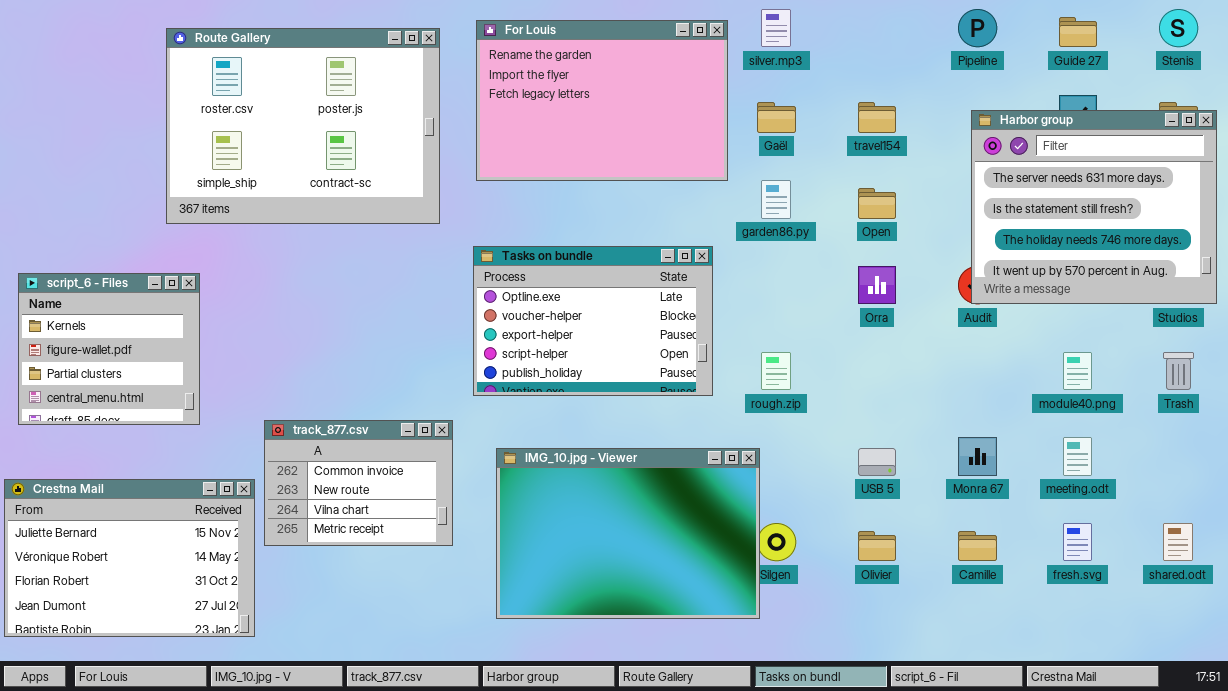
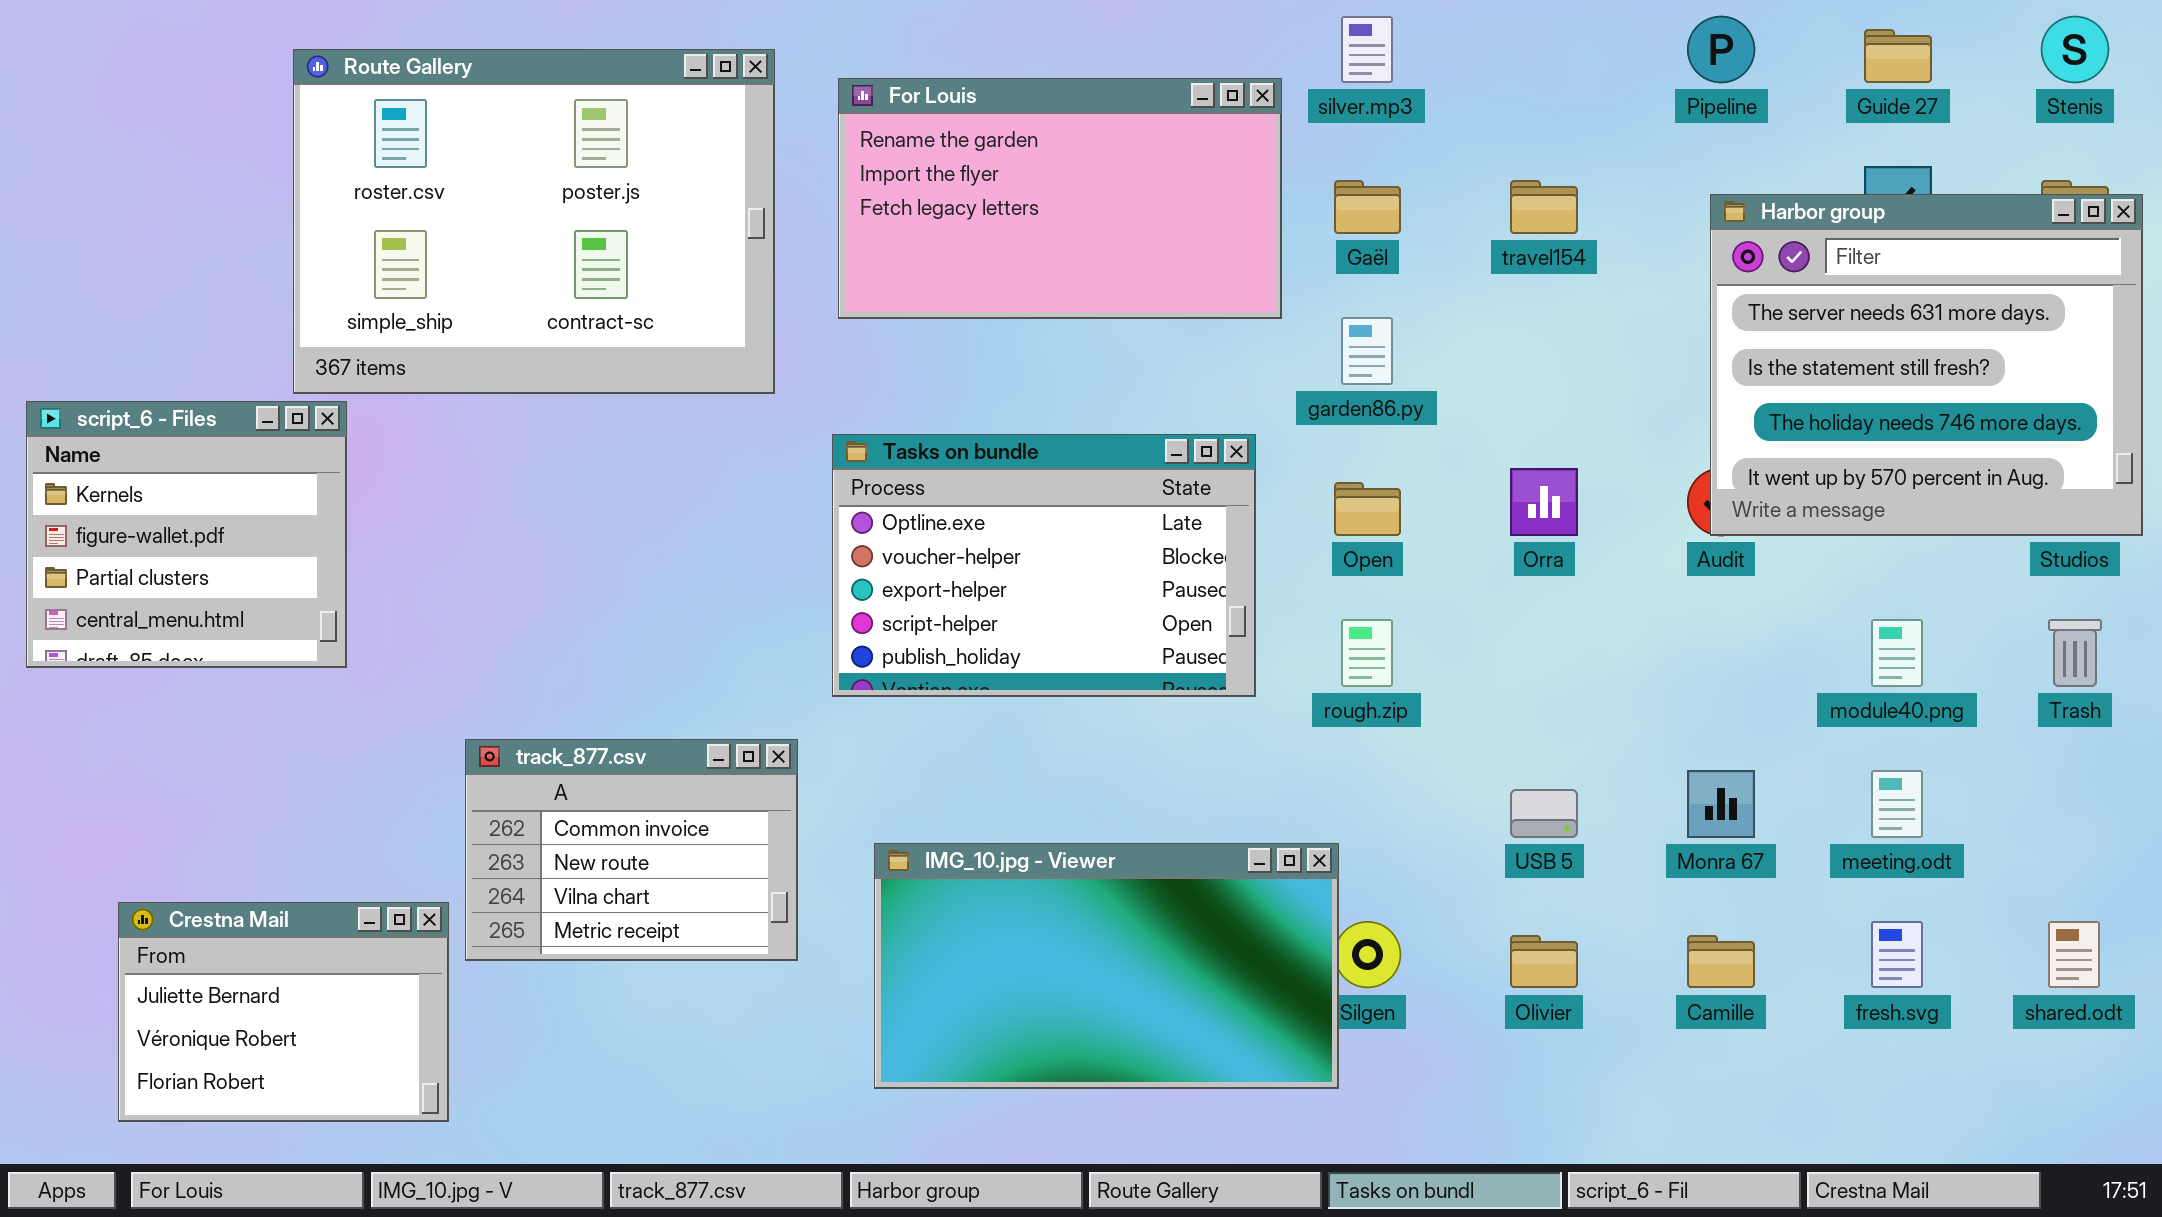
For Louis: [476,20,728,181] -> [838,78,1282,319], resized
Open: [858,188,896,219] -> [1334,482,1401,536], moved
script_6 - Files: [18,273,200,425] -> [26,401,347,668], moved
IMG_10.jpg - Viewer: [496,448,760,619] -> [874,843,1339,1089], resized
Crestna Mail: [4,479,255,637] -> [118,902,449,1122], resized

